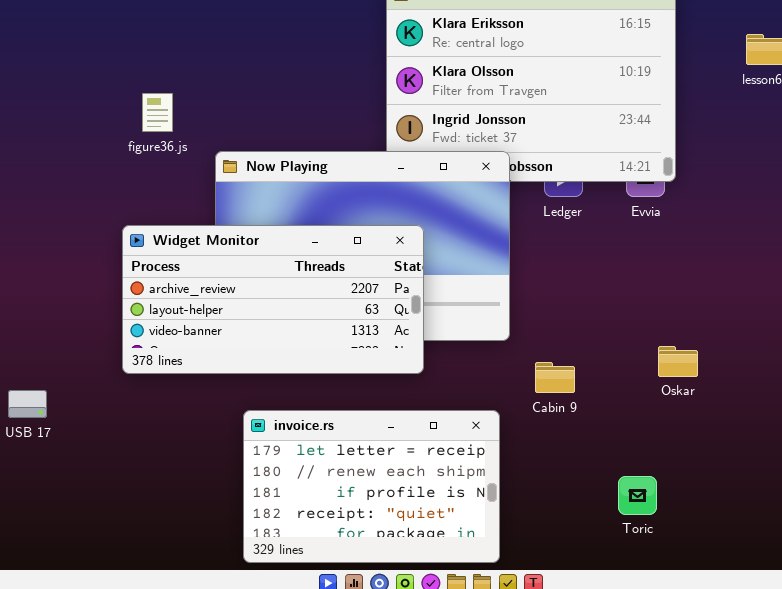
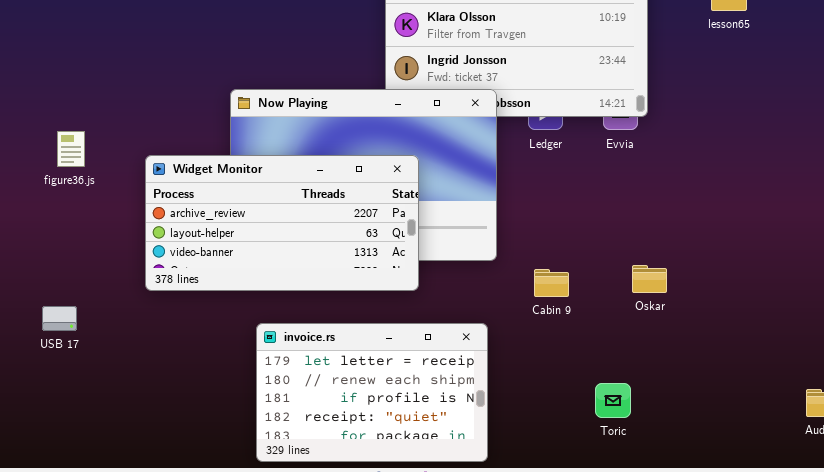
figure36.js: [142,93,173,132] -> [57,131,85,167], moved
Cabin 9: [535,362,575,393] -> [534,269,569,297], moved

